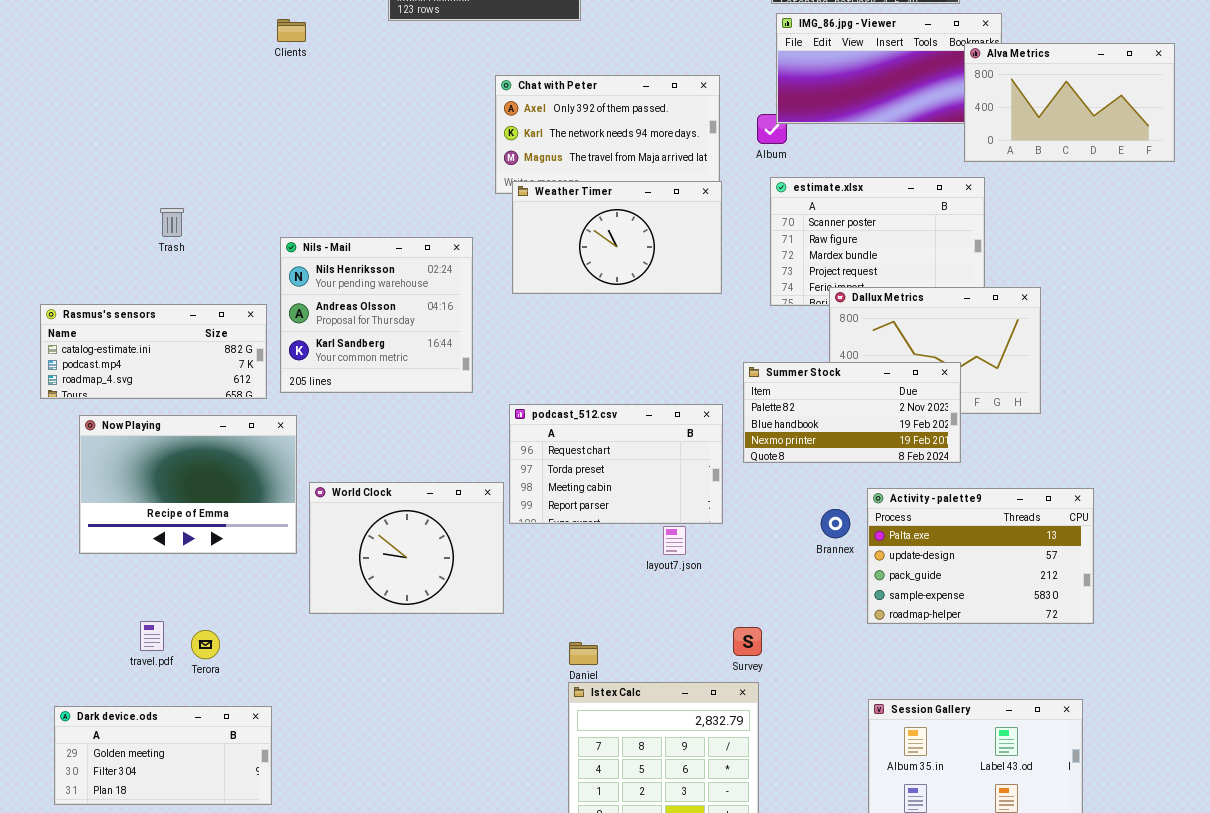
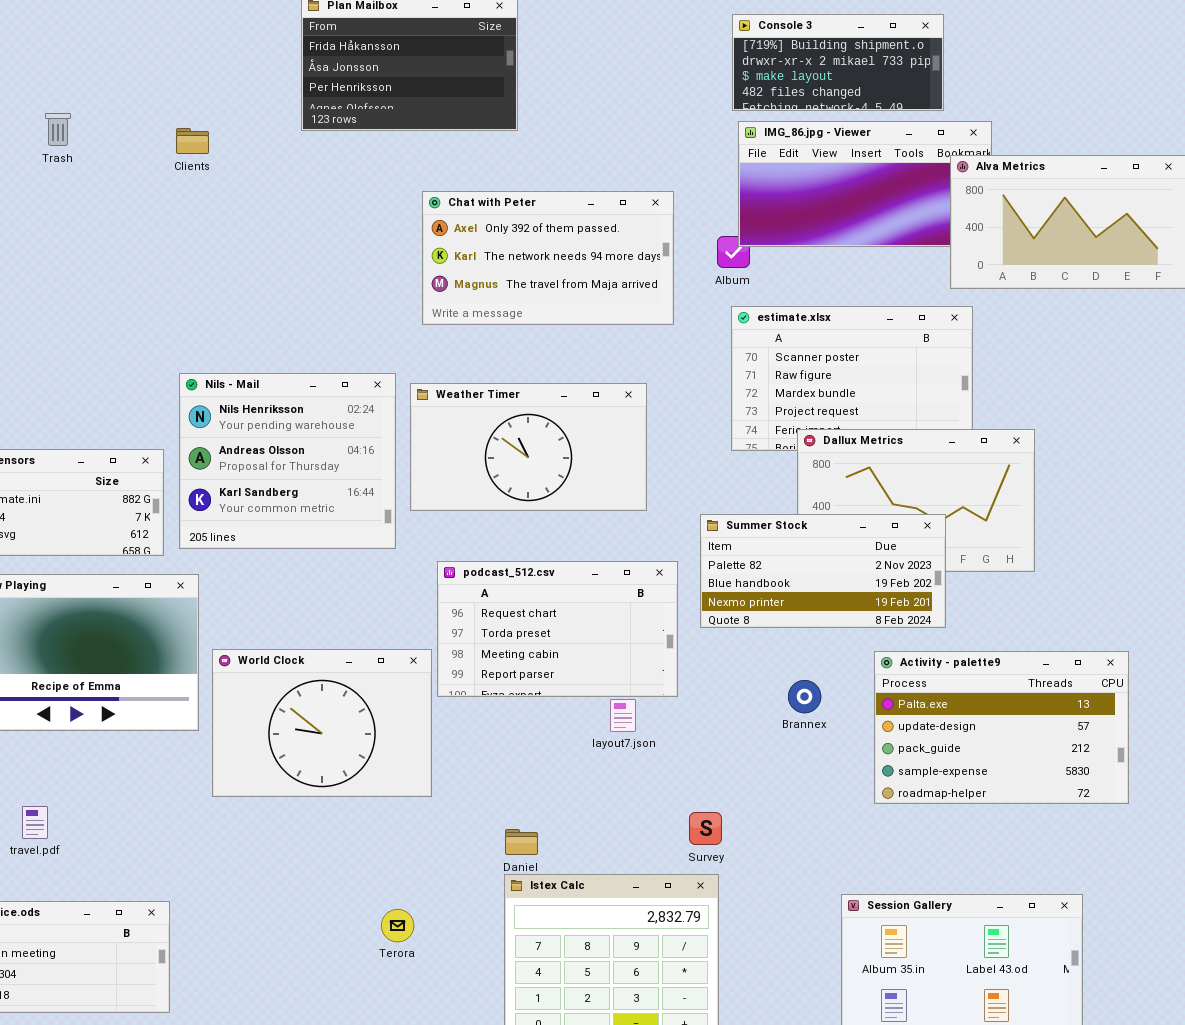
Weather Timer: [512,181,722,294] -> [410,383,647,511], moved
Trash: [160,208,184,237] -> [45,113,71,146], moved
Activity - palette9: [867,488,1094,624] -> [874,651,1129,804], moved
Terora: [191,630,220,659] -> [381,909,414,942], moved

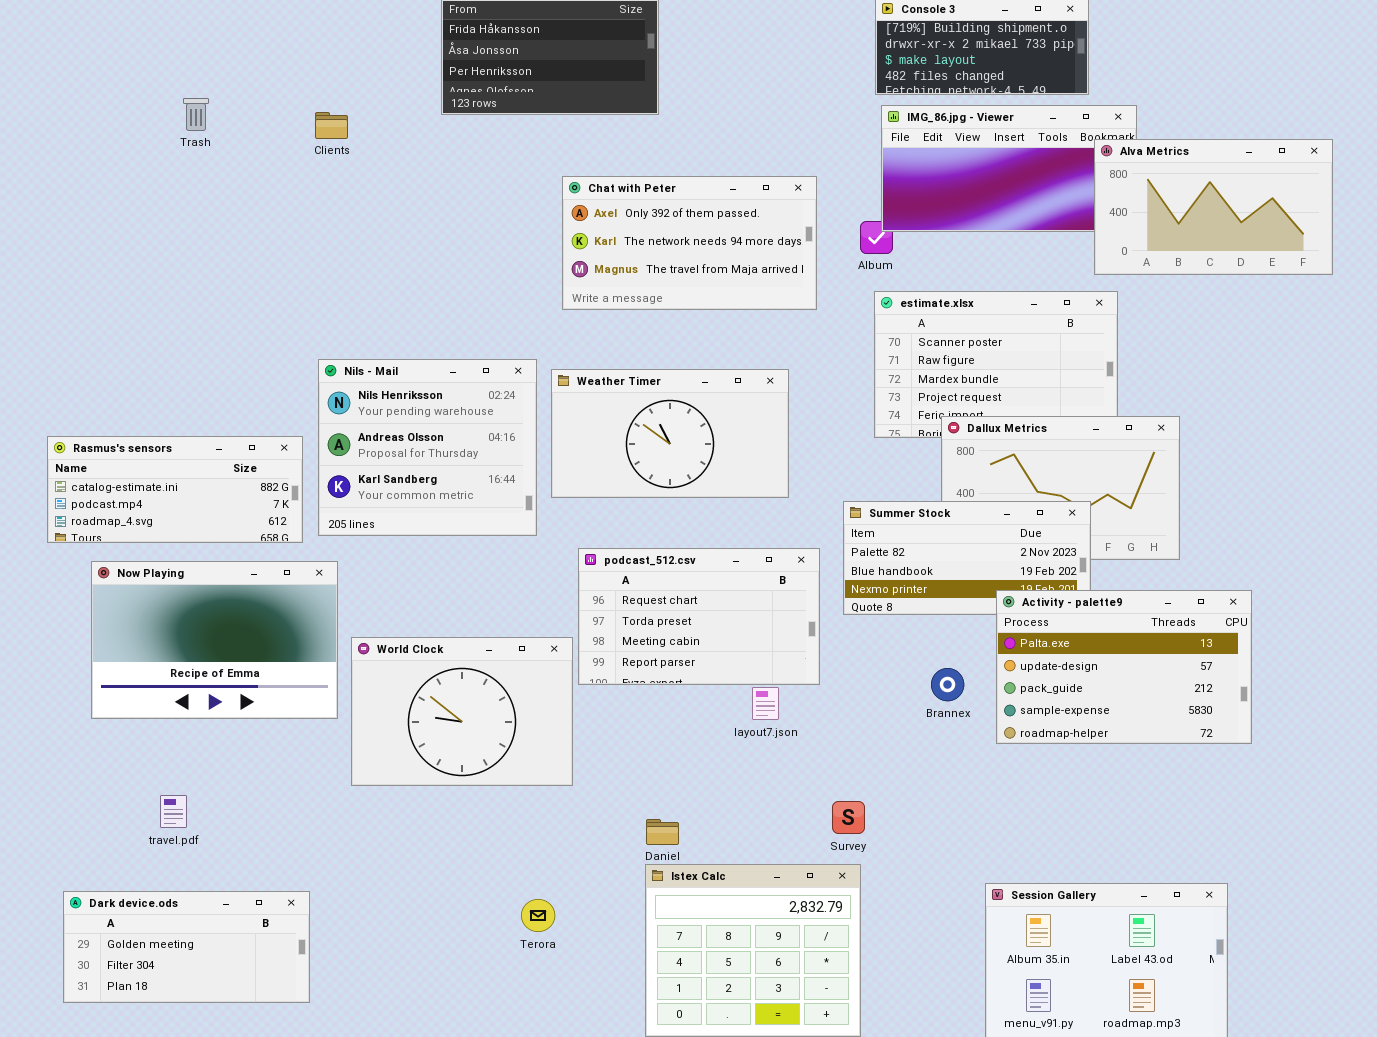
Activity - palette9: [874,651,1129,804] -> [996,590,1252,744], moved

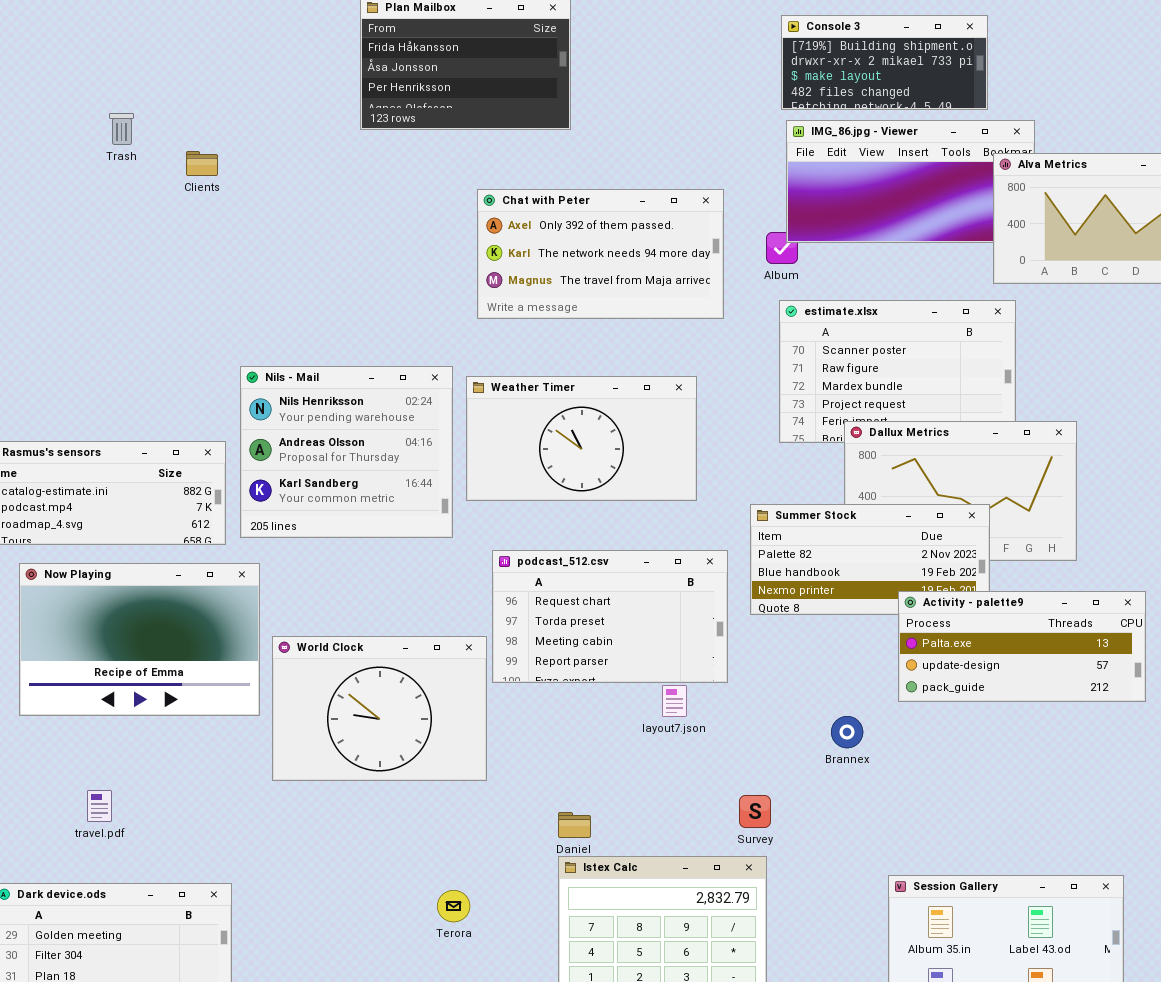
Clients: [315,112,348,139] -> [186,151,218,176], moved
Activity - palette9: [996,590,1252,744] -> [898,591,1146,702], resized
Brannex: [931,668,964,701] -> [831,716,863,748], moved

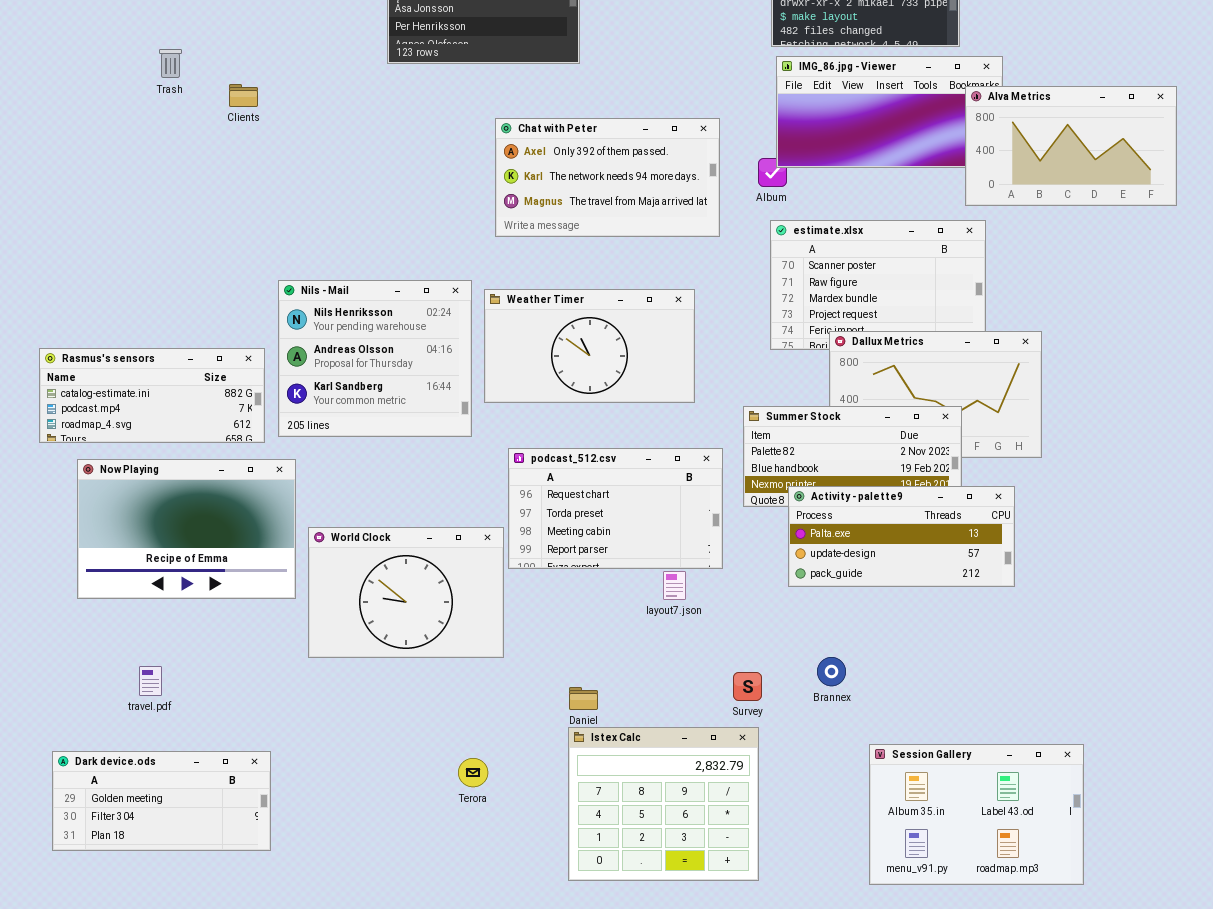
Activity - palette9: [898,591,1146,702] -> [788,486,1015,587], moved
Brannex: [831,716,863,748] -> [817,657,846,686], moved

